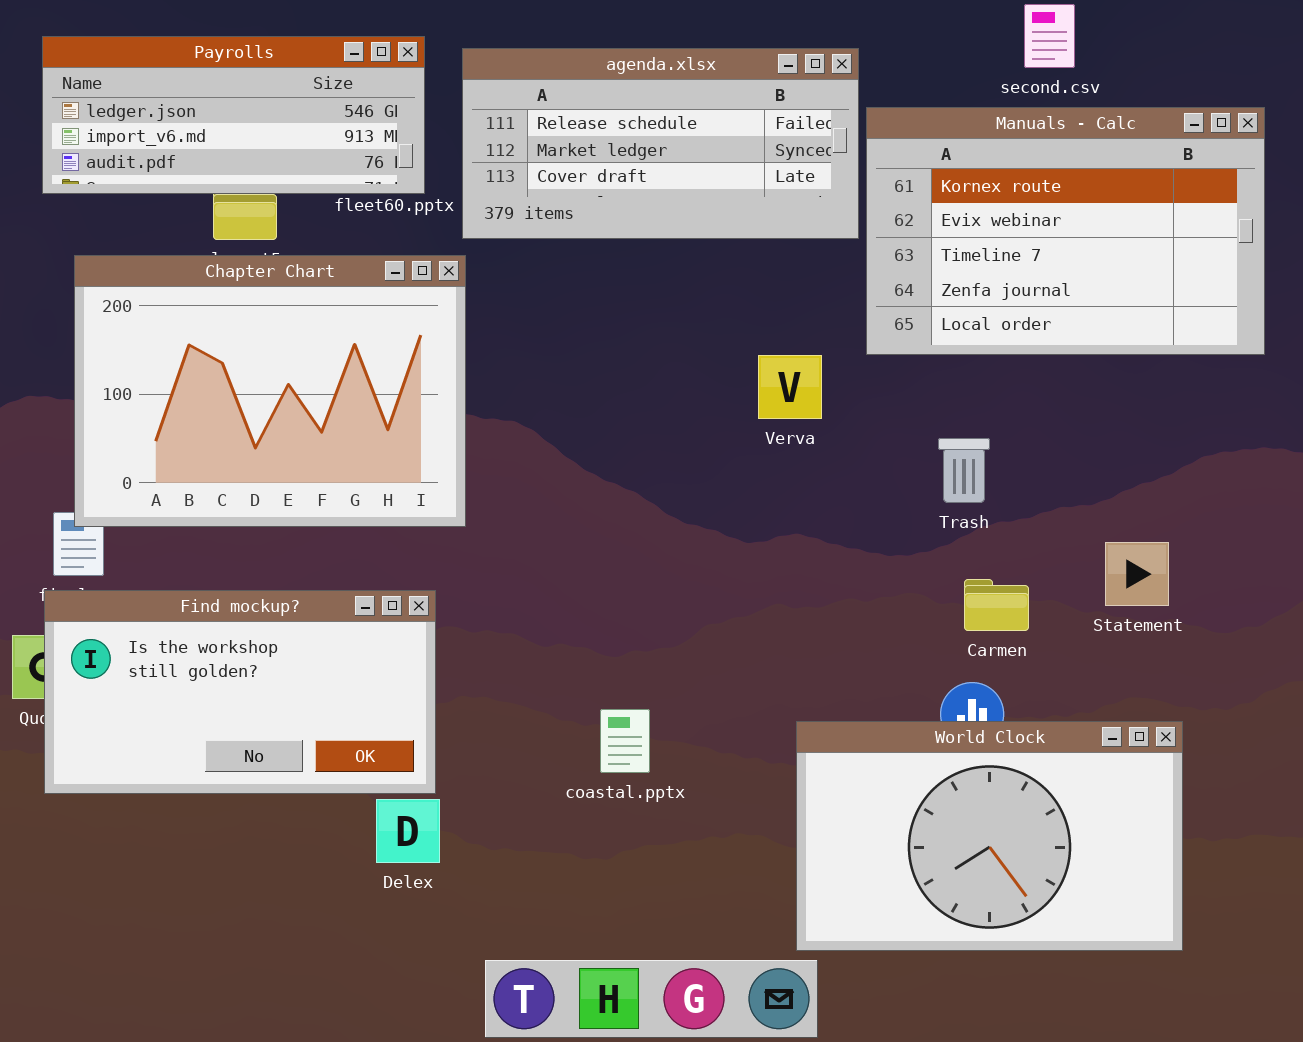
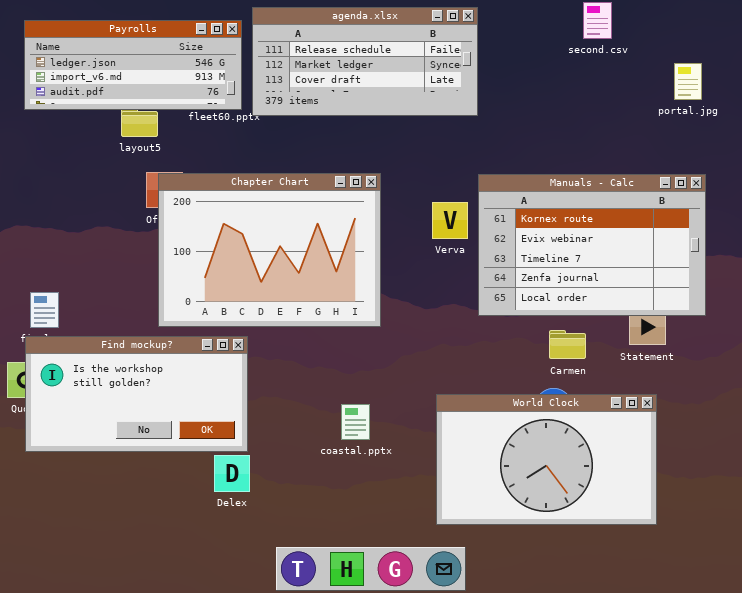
agenda.xlsx: [462,48,859,239] -> [252,7,478,116], moved
Manuals - Calc: [866,107,1265,355] -> [478,174,706,316], moved
Chapter Chart: [74,255,466,527] -> [158,173,381,327], moved
World Clock: [796,721,1183,951] -> [436,394,657,525], moved

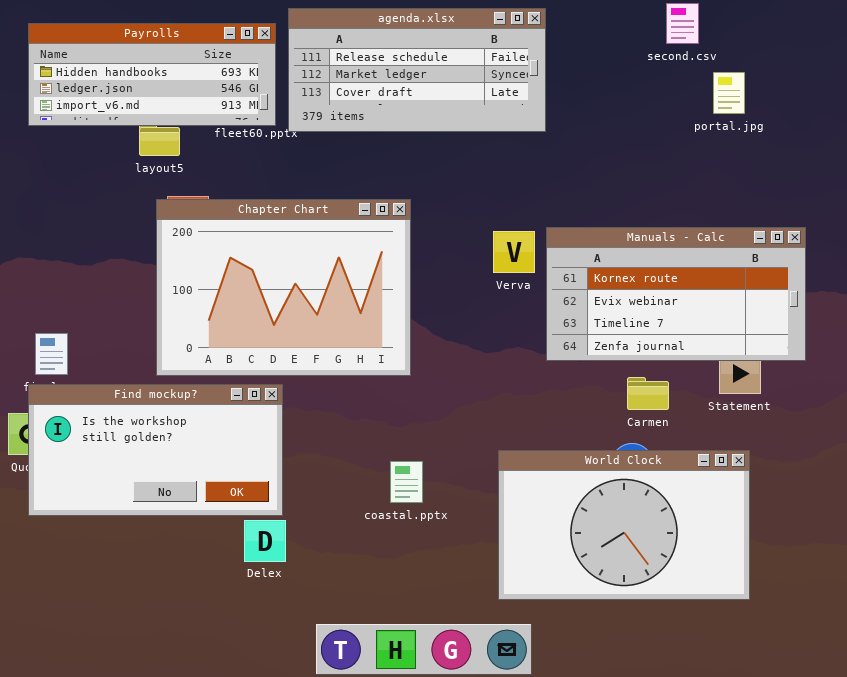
Payrolls: [24,20,242,110] -> [28,23,276,126], scrolled up 1 row
portal.jpg: [674,63,702,100] -> [713,72,745,114], moved
Chapter Chart: [158,173,381,327] -> [156,199,411,376], moved
Manuals - Calc: [478,174,706,316] -> [546,227,806,361], resized

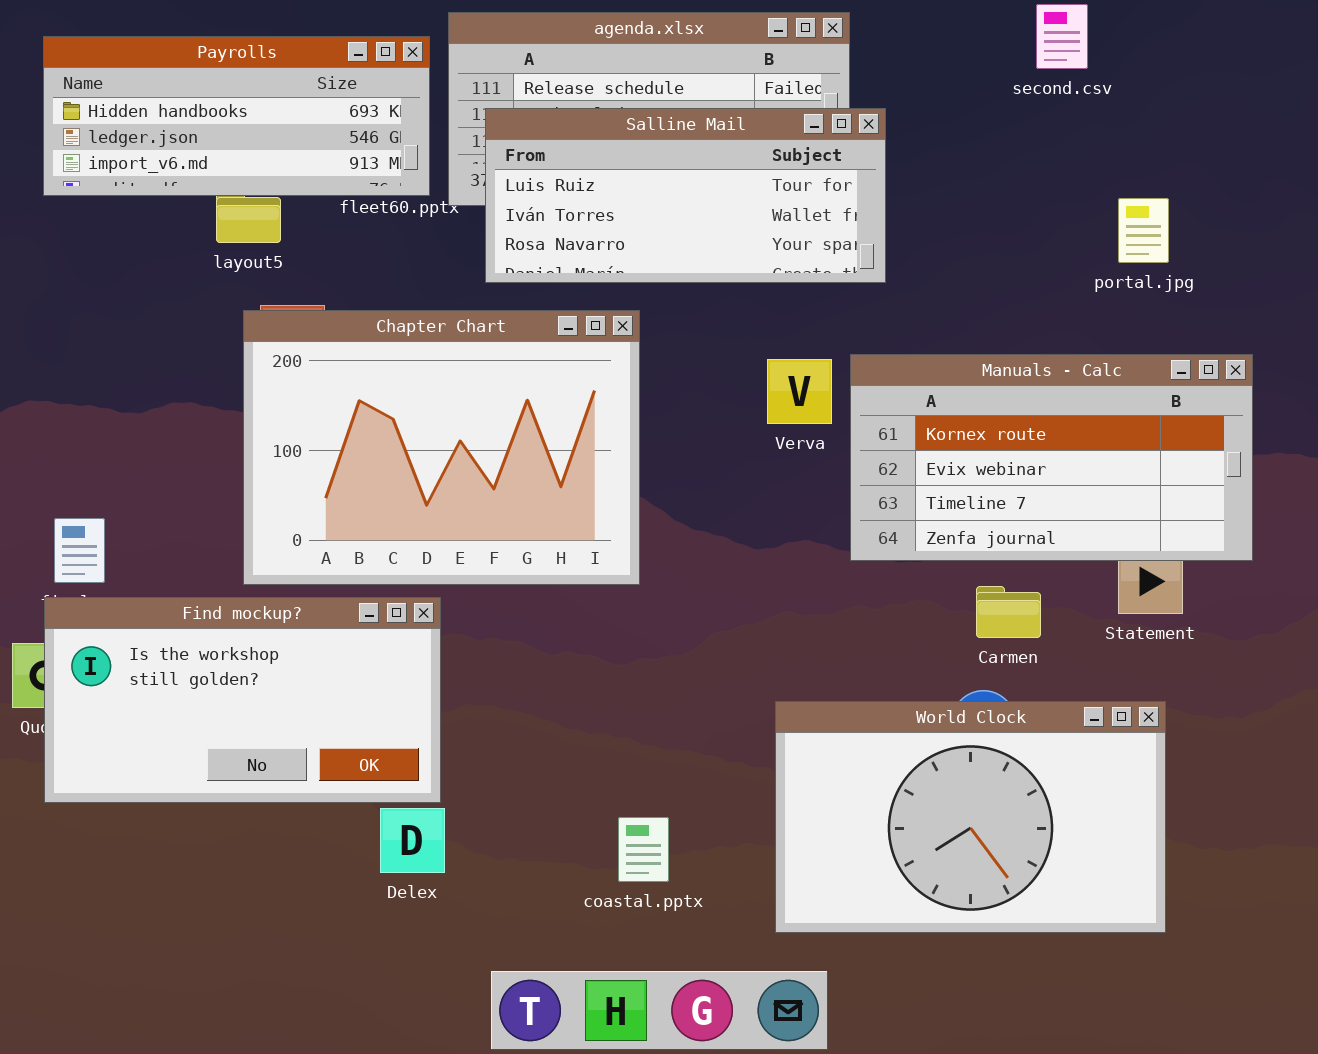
Salline Mail: none -> [485,108,886,283], opened
portal.jpg: [713,72,745,114] -> [1118,198,1169,263], moved
coastal.pptx: [390,461,423,503] -> [618,817,669,882], moved

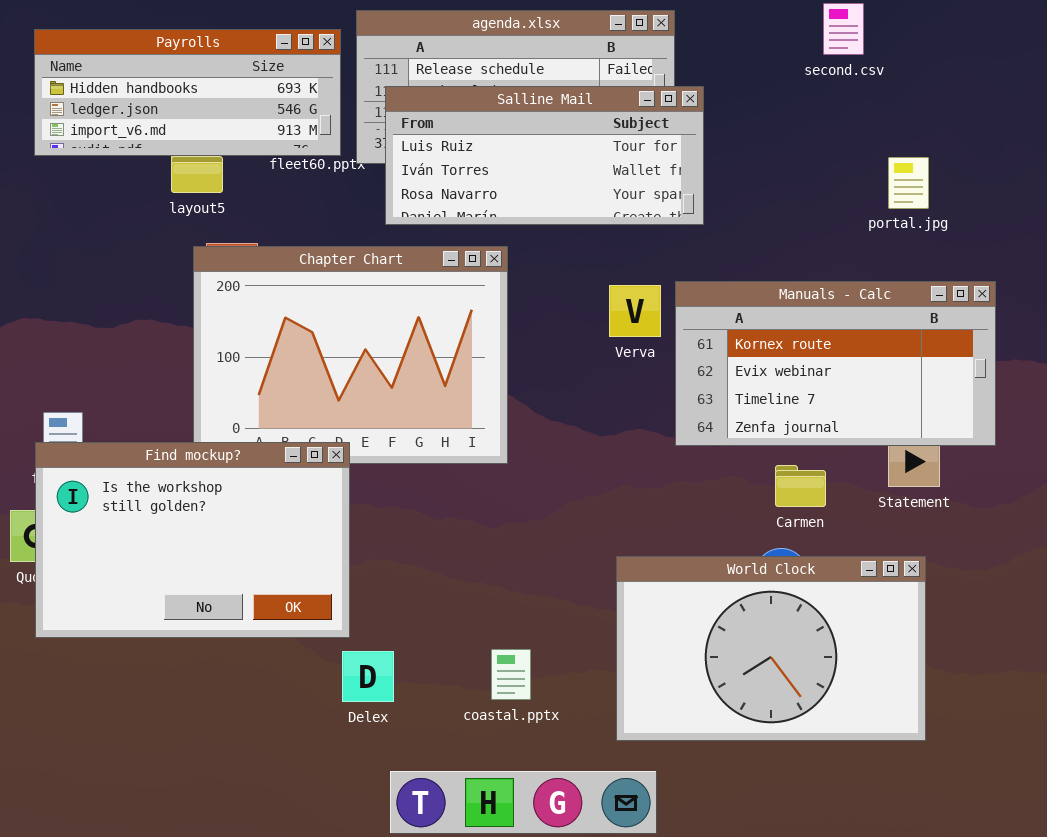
Find mockup?: [44,597,441,803] -> [35,442,350,638], resized
Delex: [380,808,445,873] -> [342,651,394,702], moved

